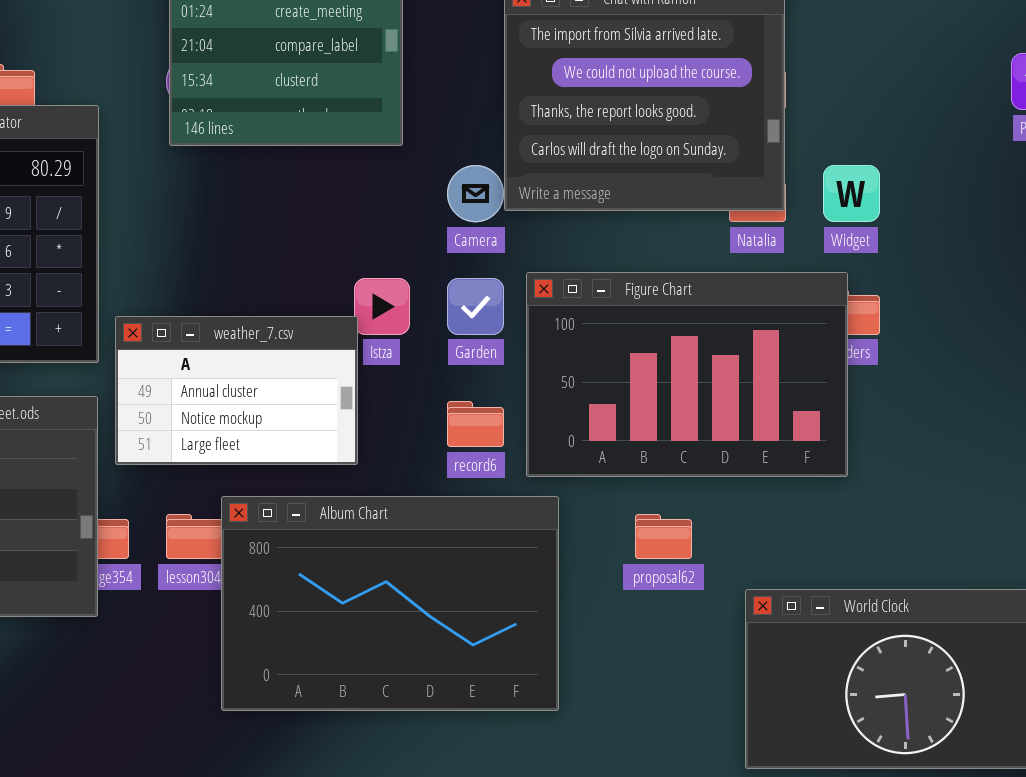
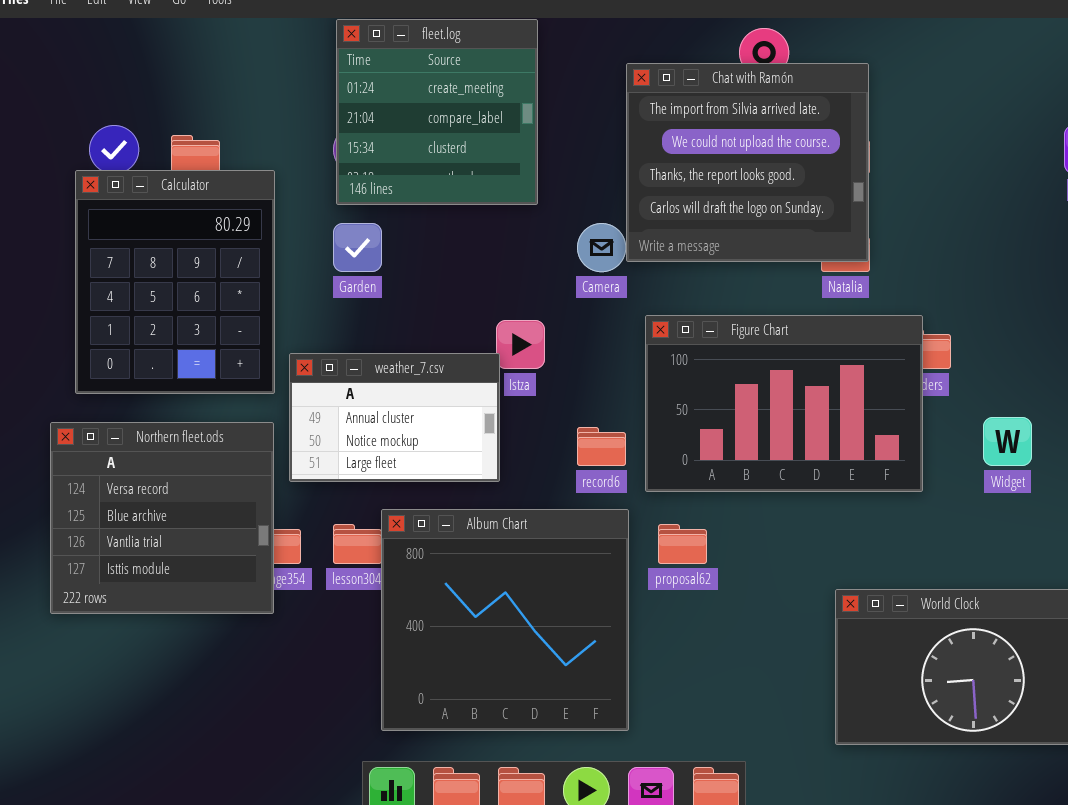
Widget: [823,165,880,222] -> [983,417,1032,466], moved
Garden: [447,278,504,335] -> [333,223,382,272], moved
Album Chart: [221,496,559,711] -> [381,509,629,731], resized
proposal62: [635,514,692,559] -> [658,524,707,564], moved

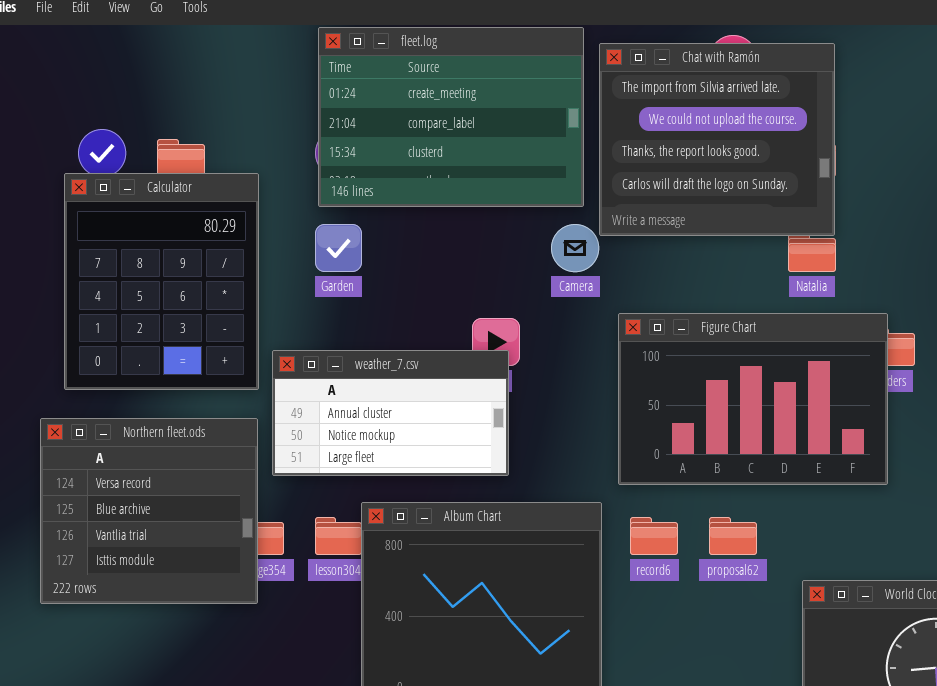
fleet.log: [336,19,538,205] -> [318,27,584,207], resized
Chat with Ramón: [626,63,869,262] -> [599,43,835,236], moved
weather_7.csv: [289,353,500,482] -> [272,350,509,476], resized
record6: [577,427,626,466] -> [630,517,678,555], moved
proposal62: [658,524,707,564] -> [709,517,757,555], moved

